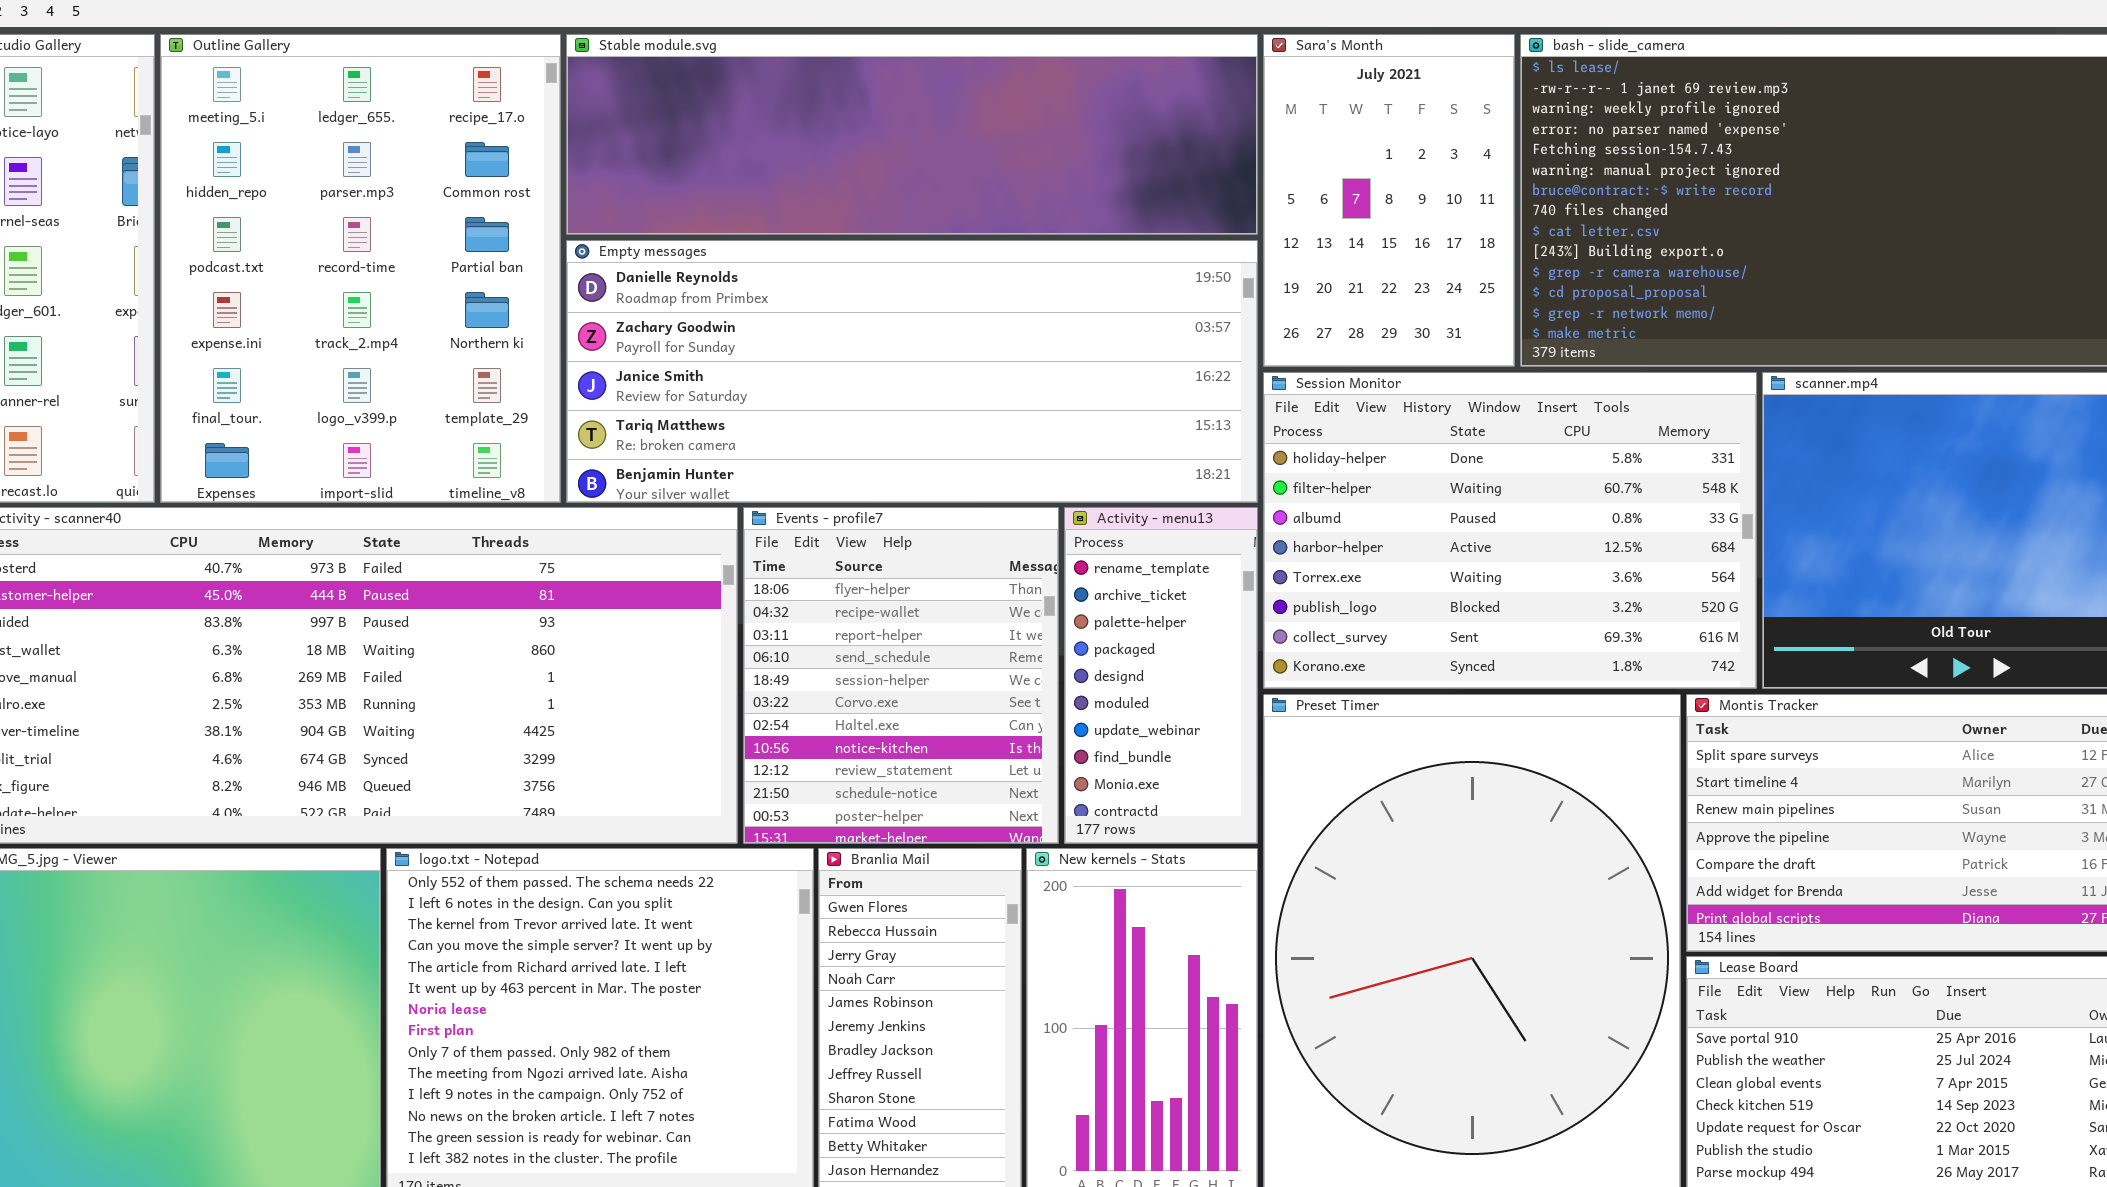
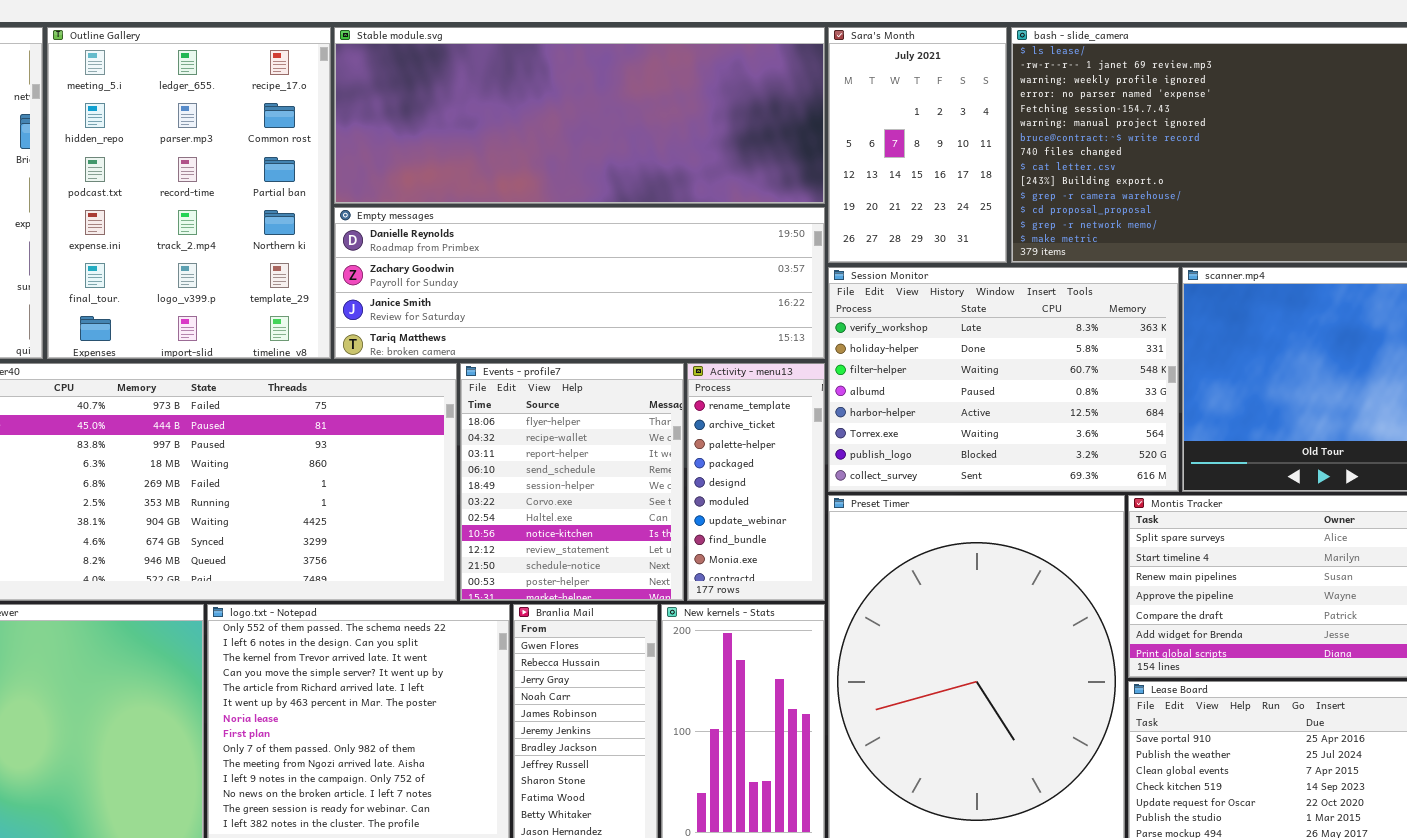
Stable module.svg: [566,34,1258,235] -> [334,27,825,204], resized
Empty messages: [566,240,1258,503] -> [334,207,825,359], resized
Session Monitor: [1263,372,1757,689] -> [828,267,1179,492], scrolled up 1 row

